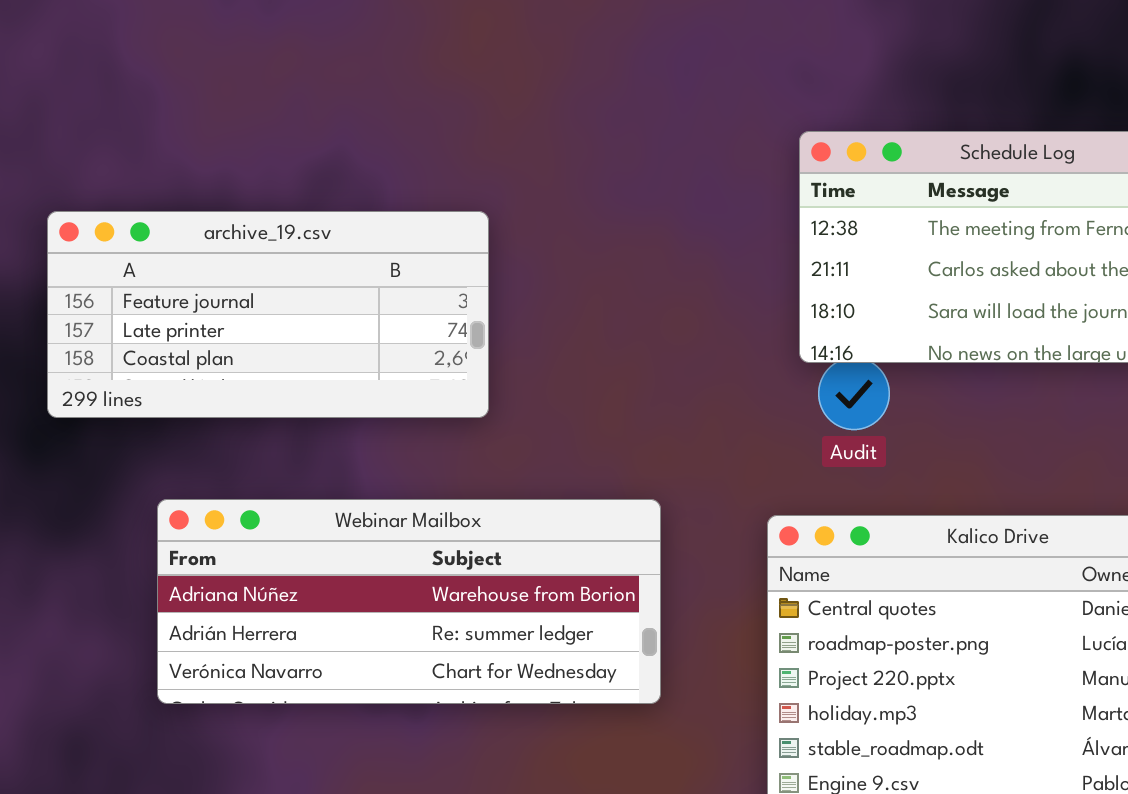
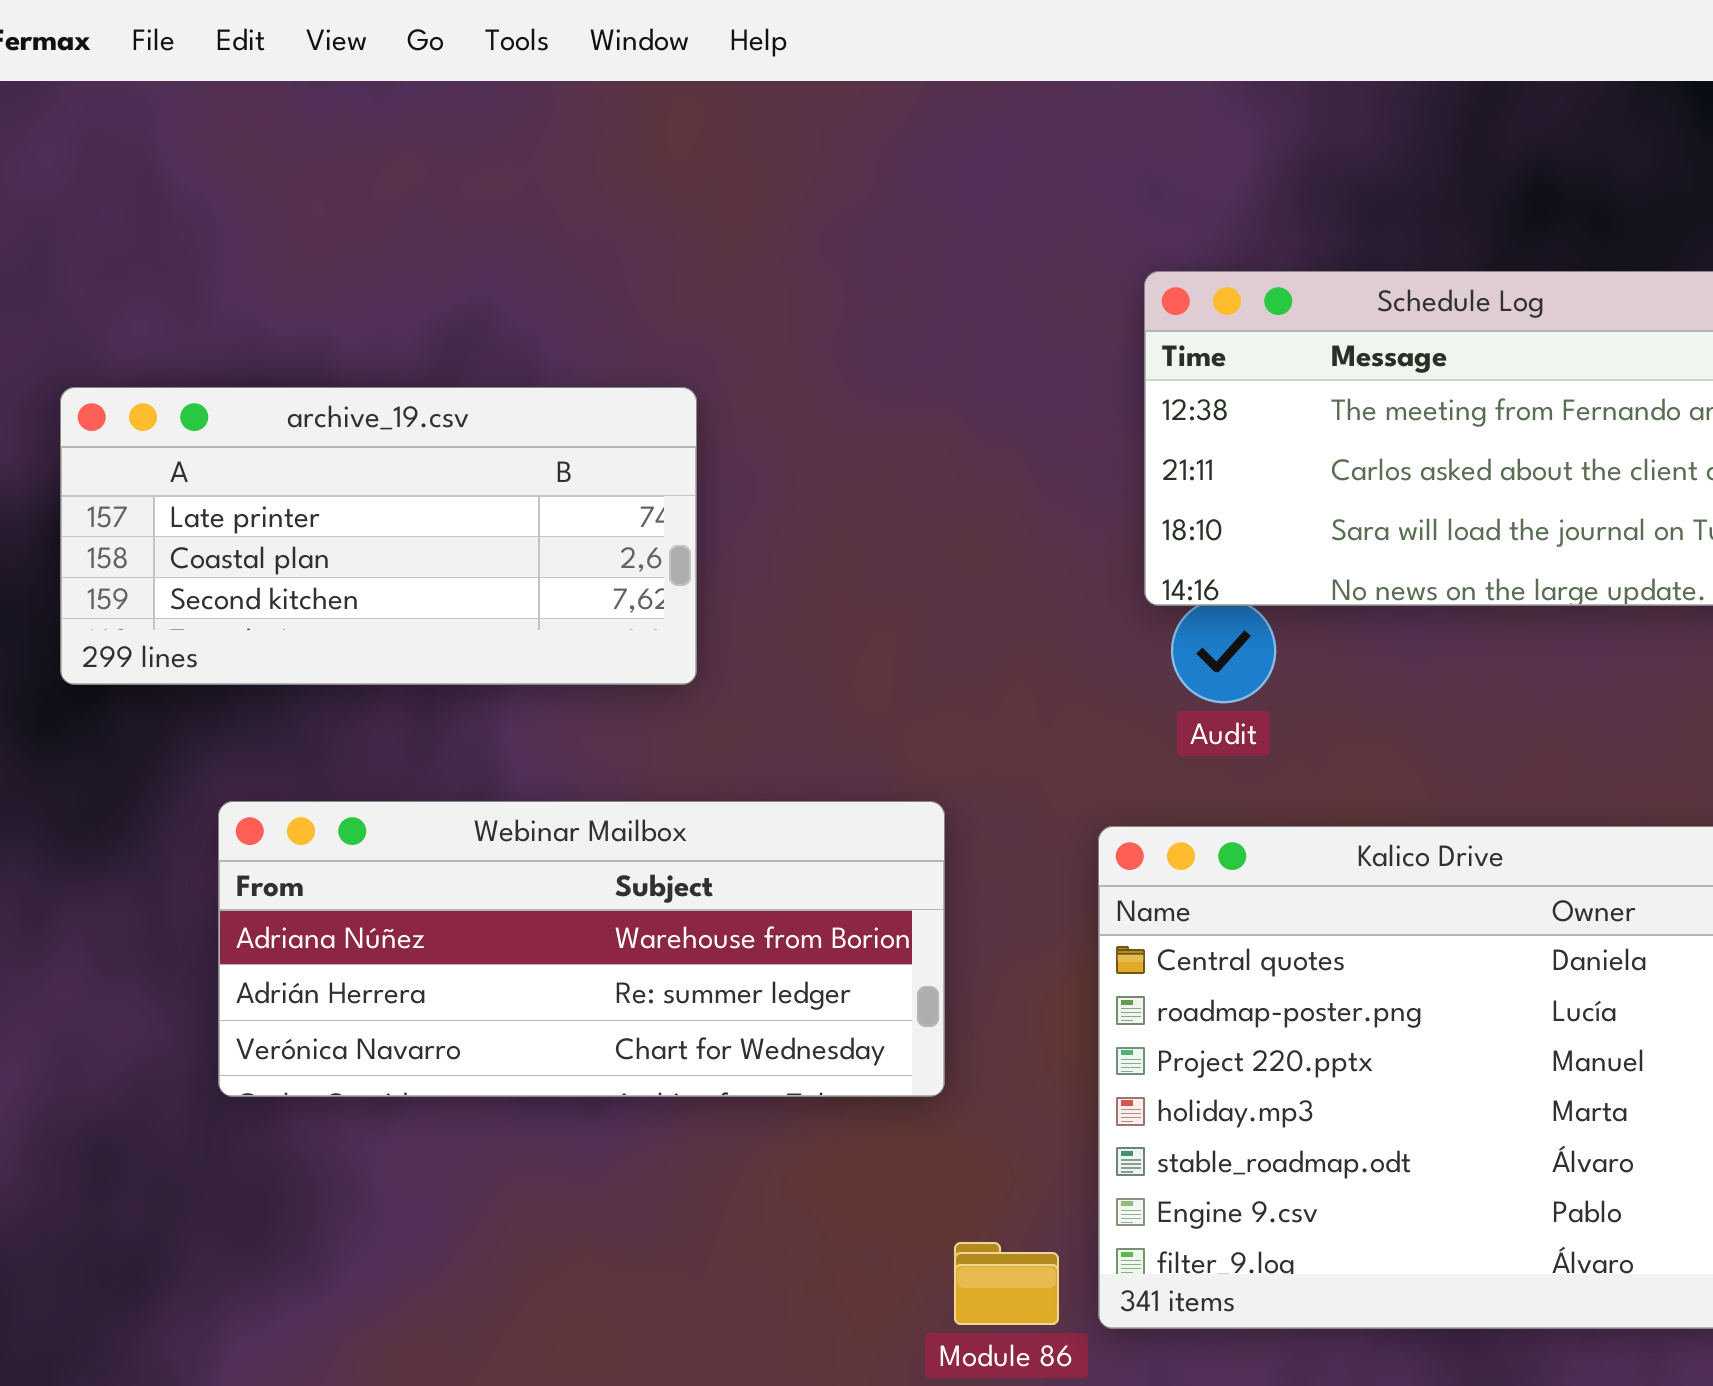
archive_19.csv: [47,211,489,418] -> [60,387,697,685], scrolled down 1 row

